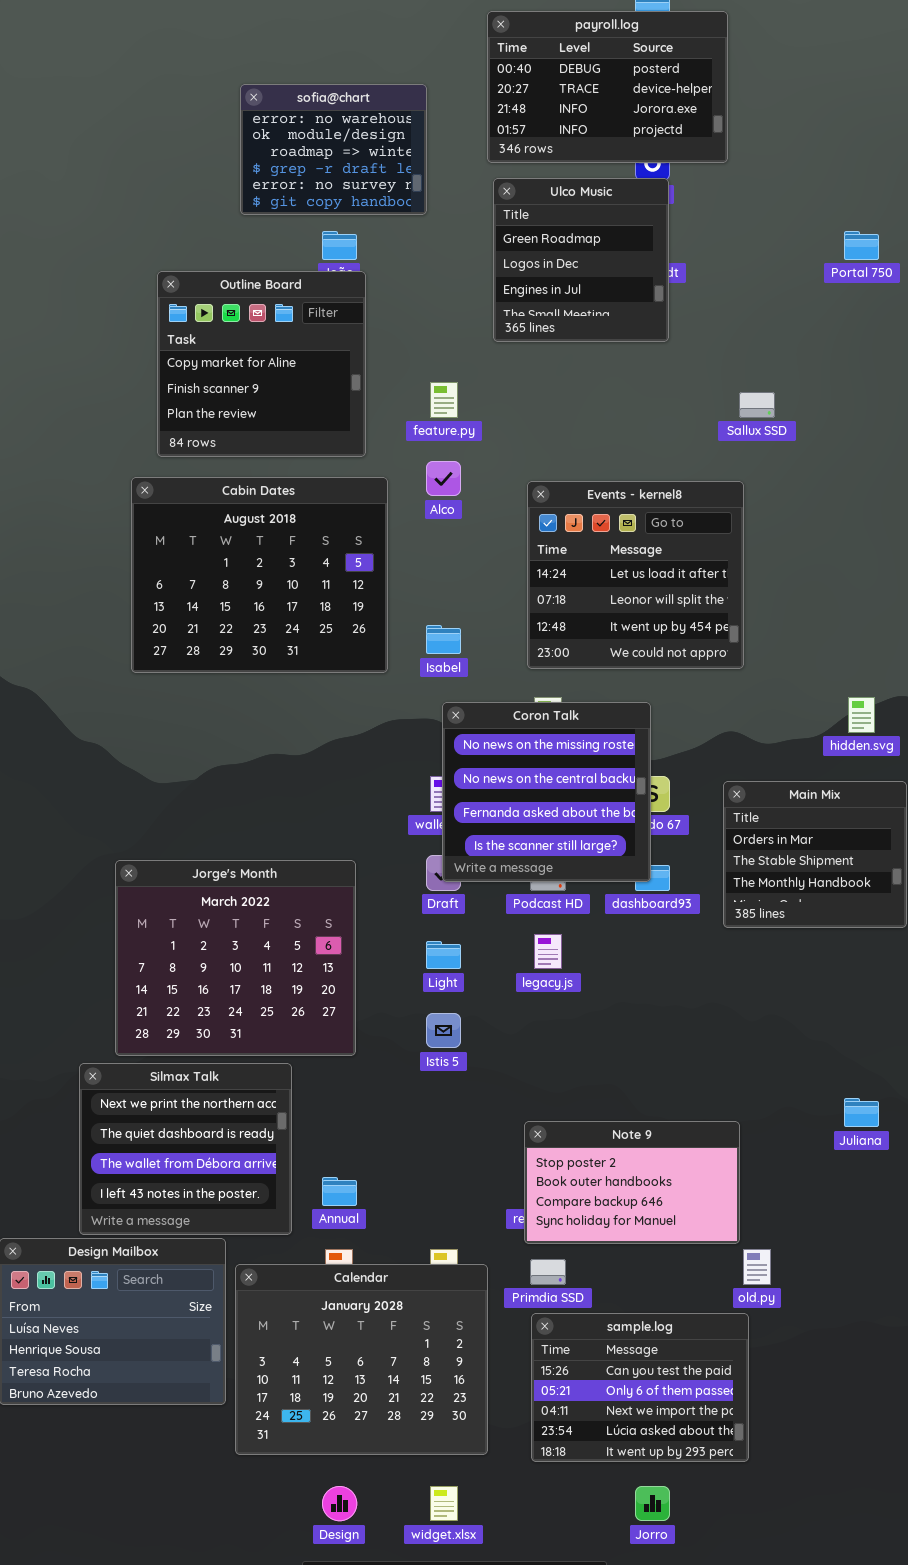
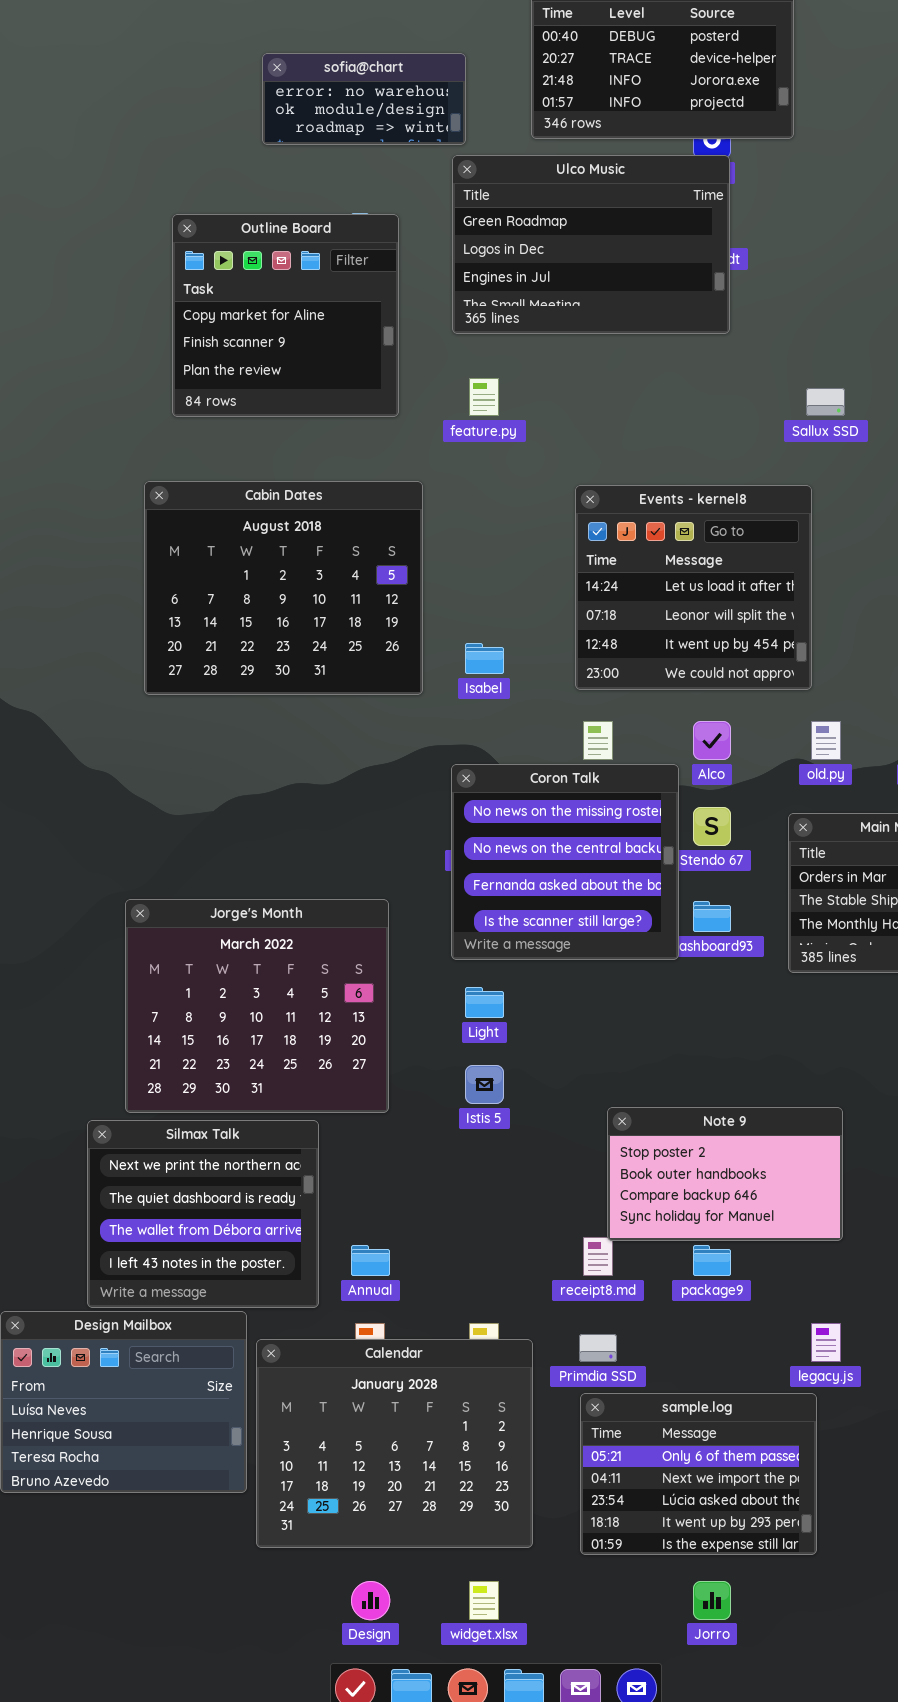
sofia@chart: [240,84,427,215] -> [262,53,466,145], resized
Ulco Music: [493,178,669,342] -> [452,155,730,334], resized
Outline Board: [157,271,366,457] -> [172,214,399,417], moved
Alco: [426,461,461,496] -> [693,721,731,760], moved
Coron Talk: [442,702,651,882] -> [451,764,679,960], moved
legacy.js: [534,934,562,969] -> [811,1323,841,1362], moved
Note 9: [524,1121,740,1244] -> [607,1107,843,1241], moved
old.py: [743,1249,771,1285] -> [811,721,841,760], moved
sample.log: [531,1313,749,1462] -> [580,1393,817,1555], scrolled down 1 row

